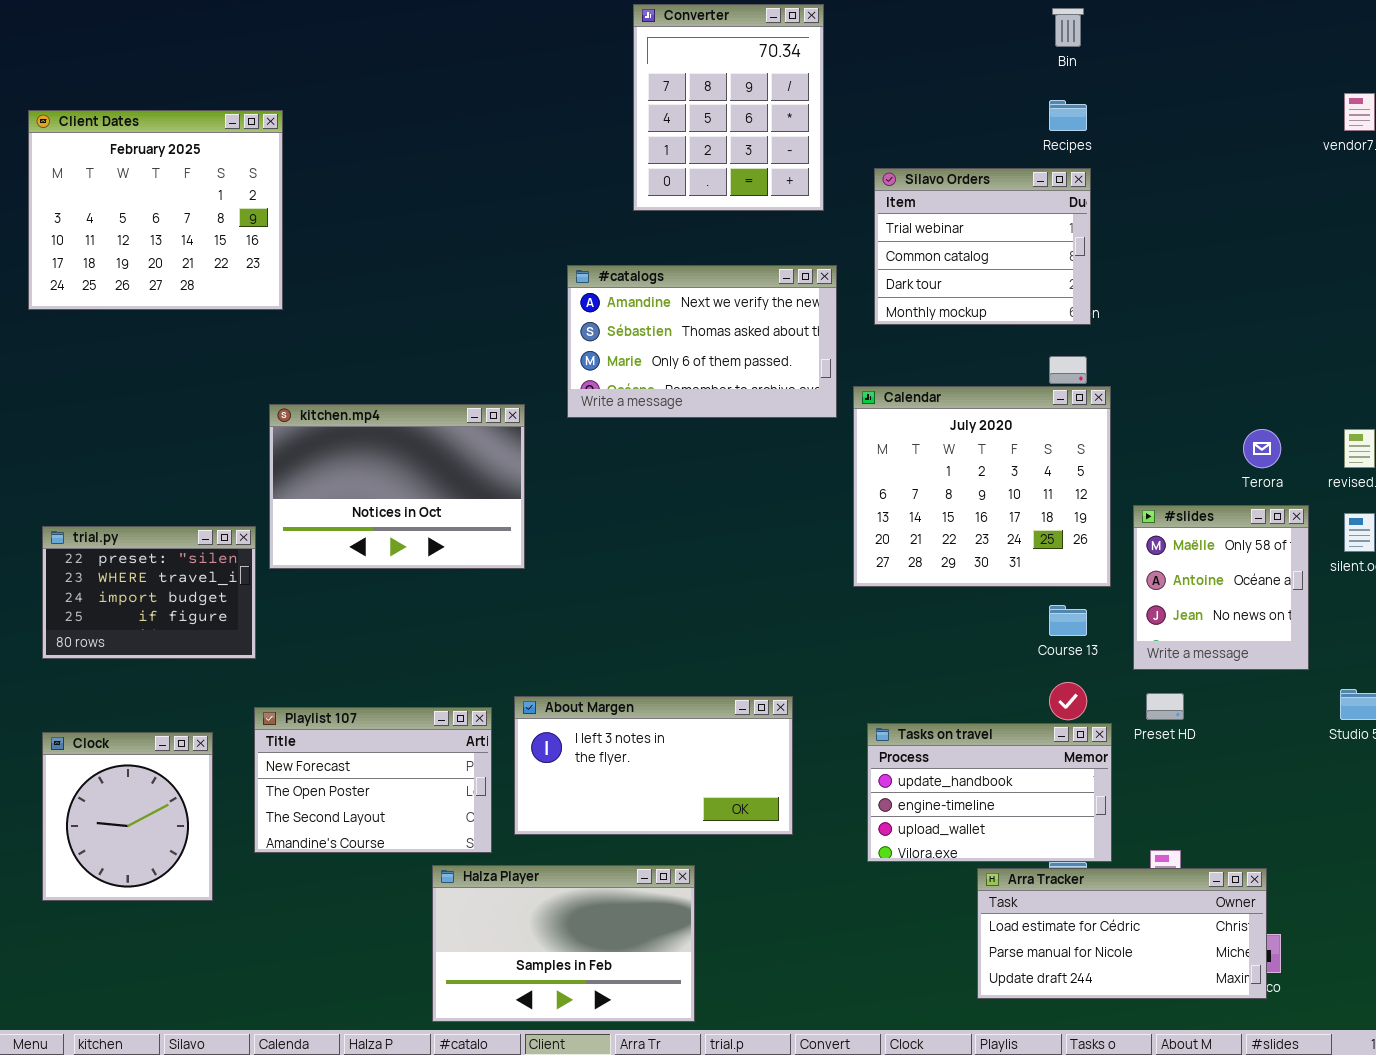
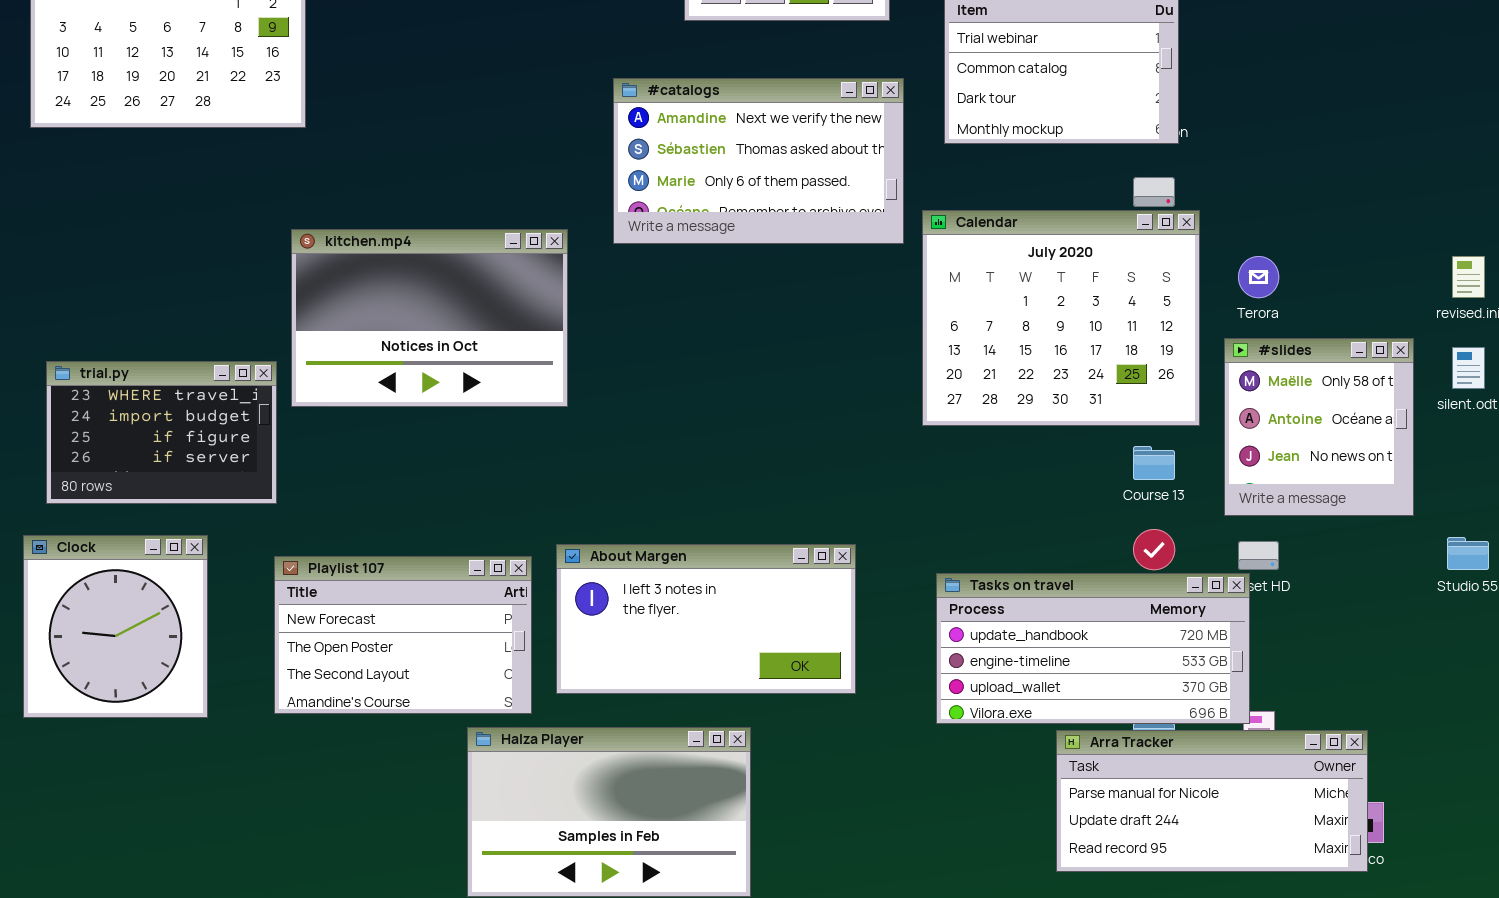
Terora: [1243,429,1281,468] -> [1238,256,1279,298], moved
trial.py: [42,526,256,659] -> [46,361,277,504], scrolled down 1 row
Tasks on travel: [867,723,1112,862] -> [936,573,1250,724], resized
Clock: [42,732,213,901] -> [23,535,208,718], moved
Arra Tracker: [977,868,1267,999] -> [1056,730,1368,872], scrolled down 1 row

